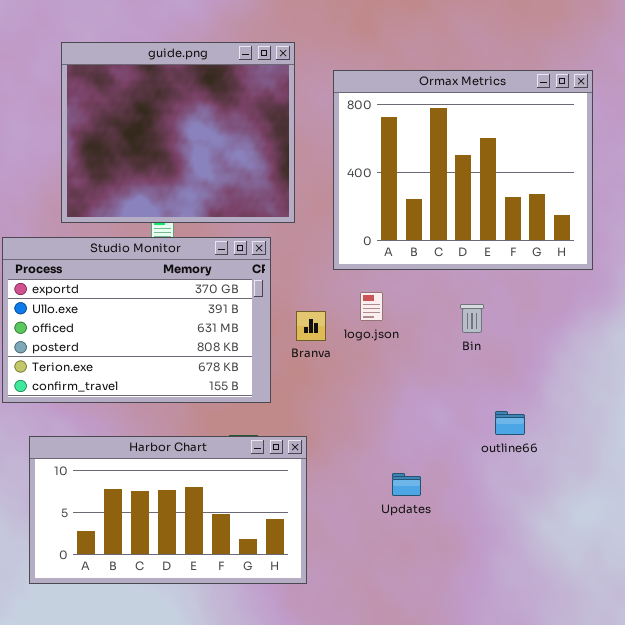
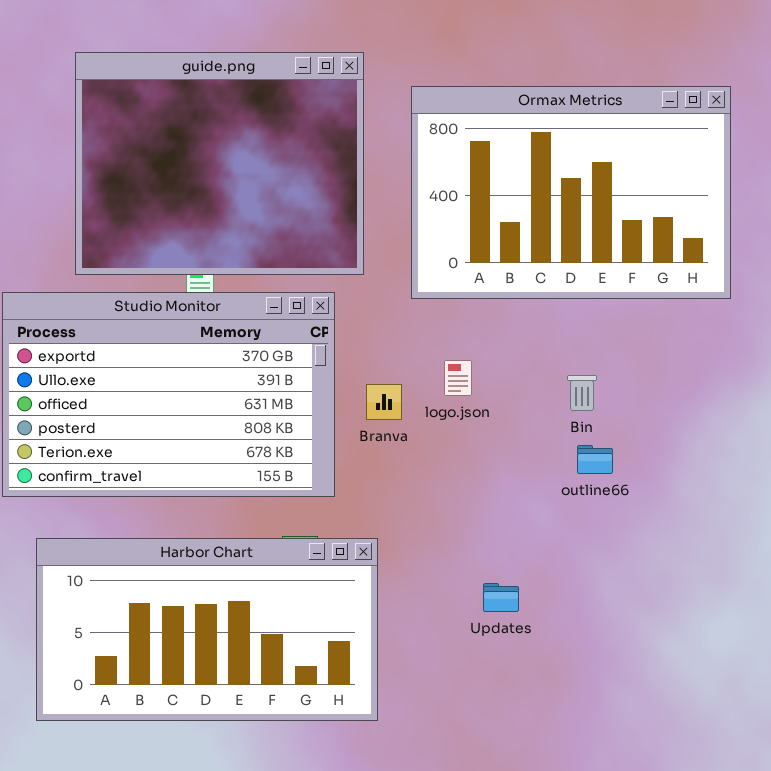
Ormax Metrics: [333,70,593,270] -> [411,86,731,299], resized
outline66: [495,411,525,435] -> [577,445,613,474], moved

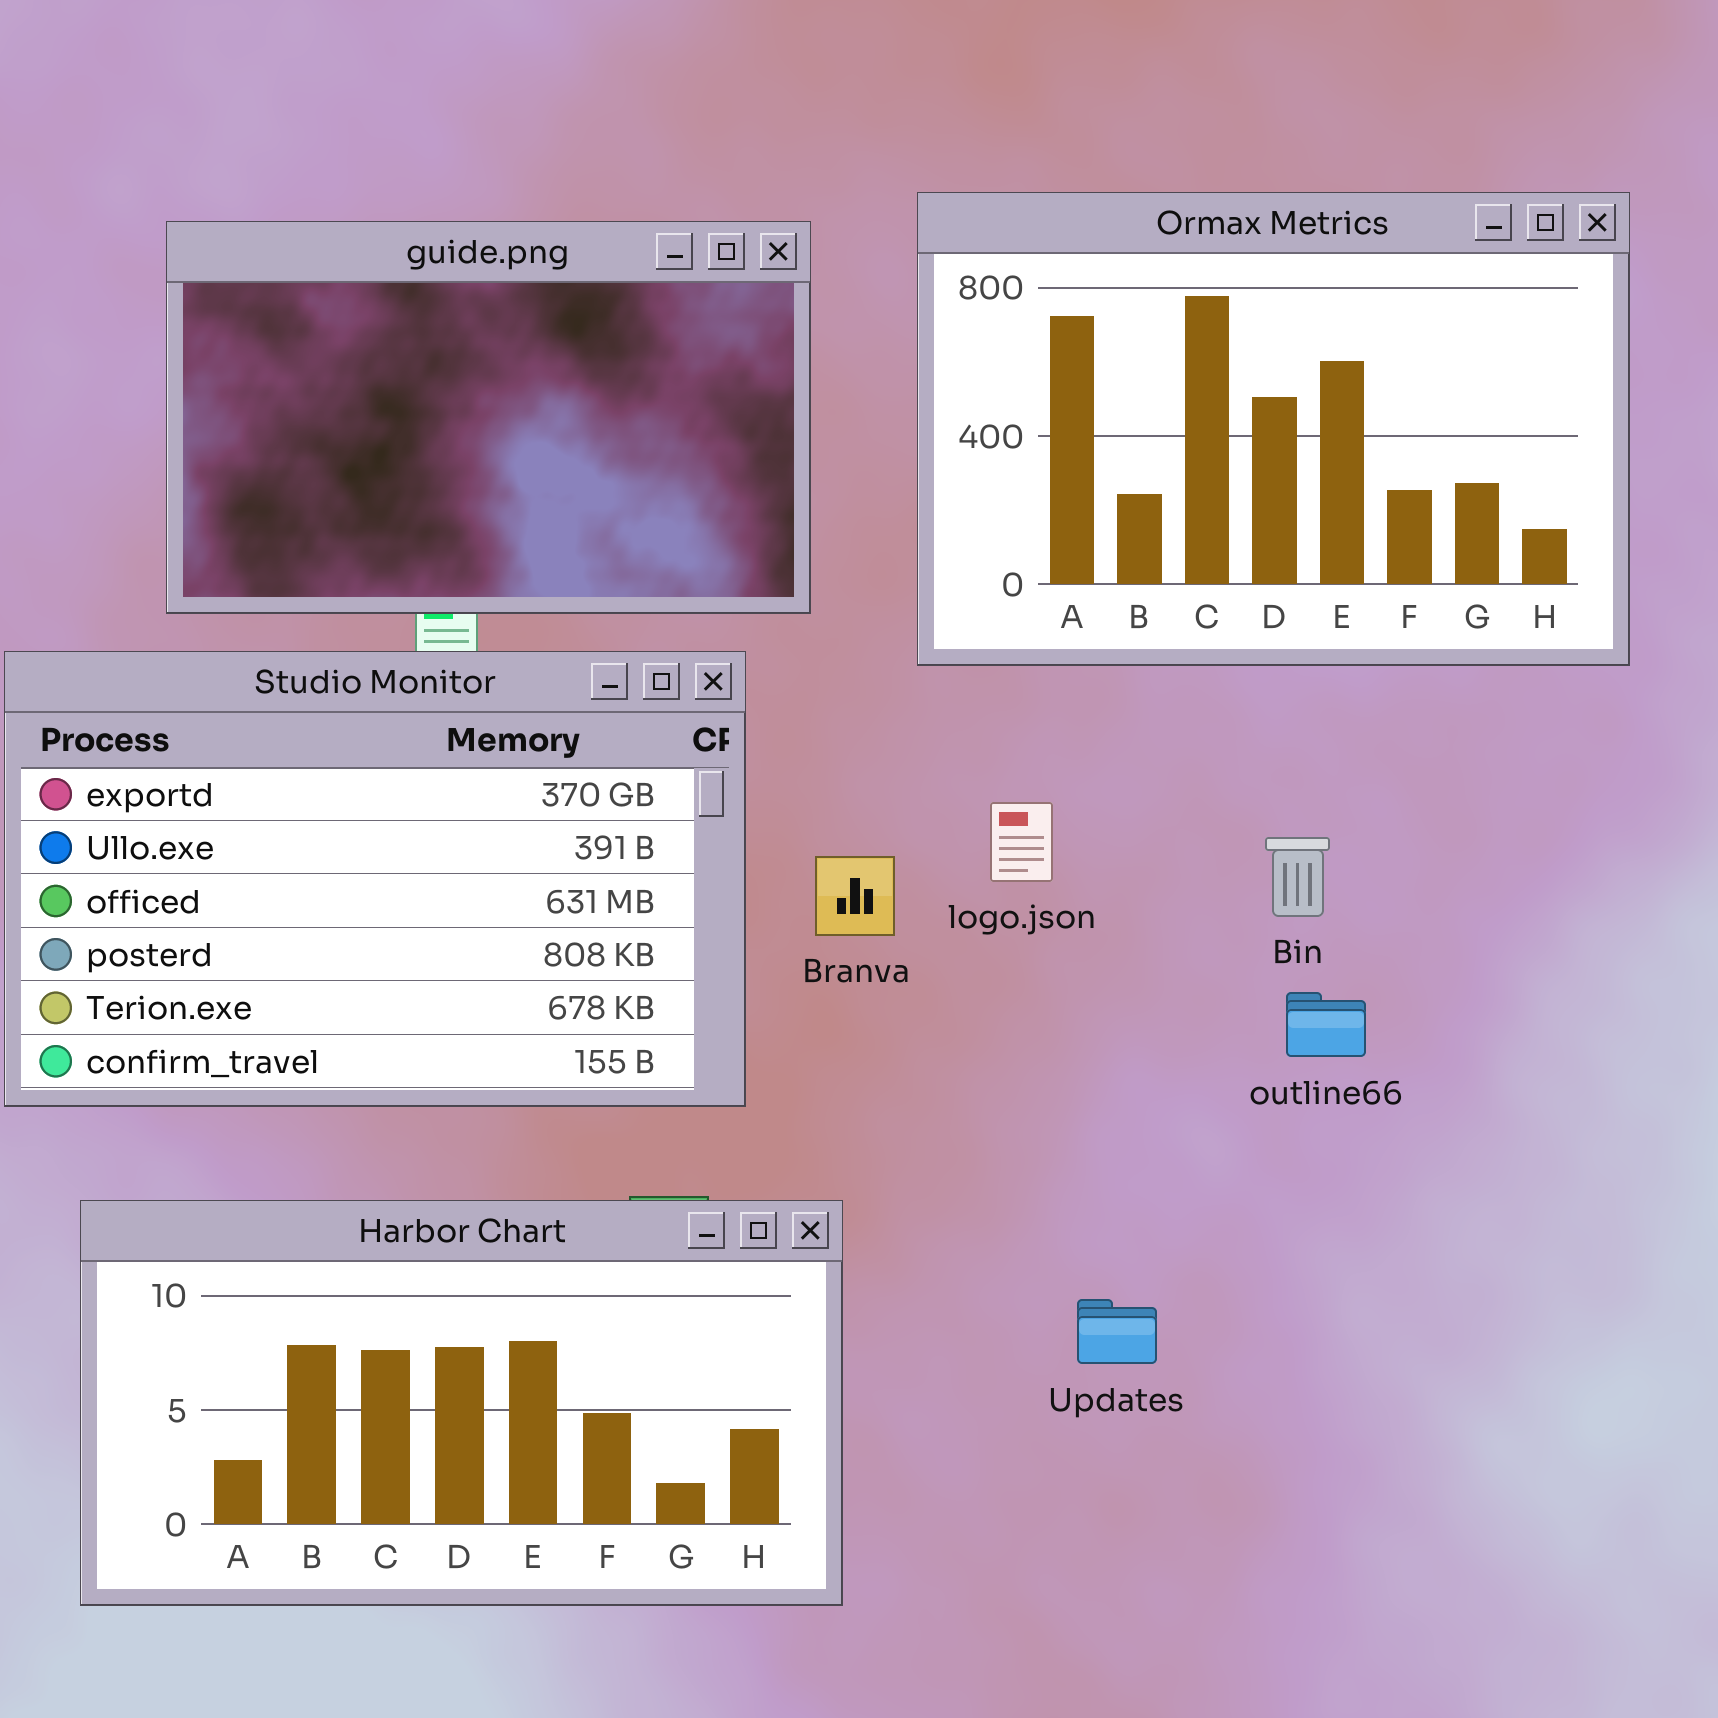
guide.png: [75,52,364,275] -> [166,221,811,614], resized

